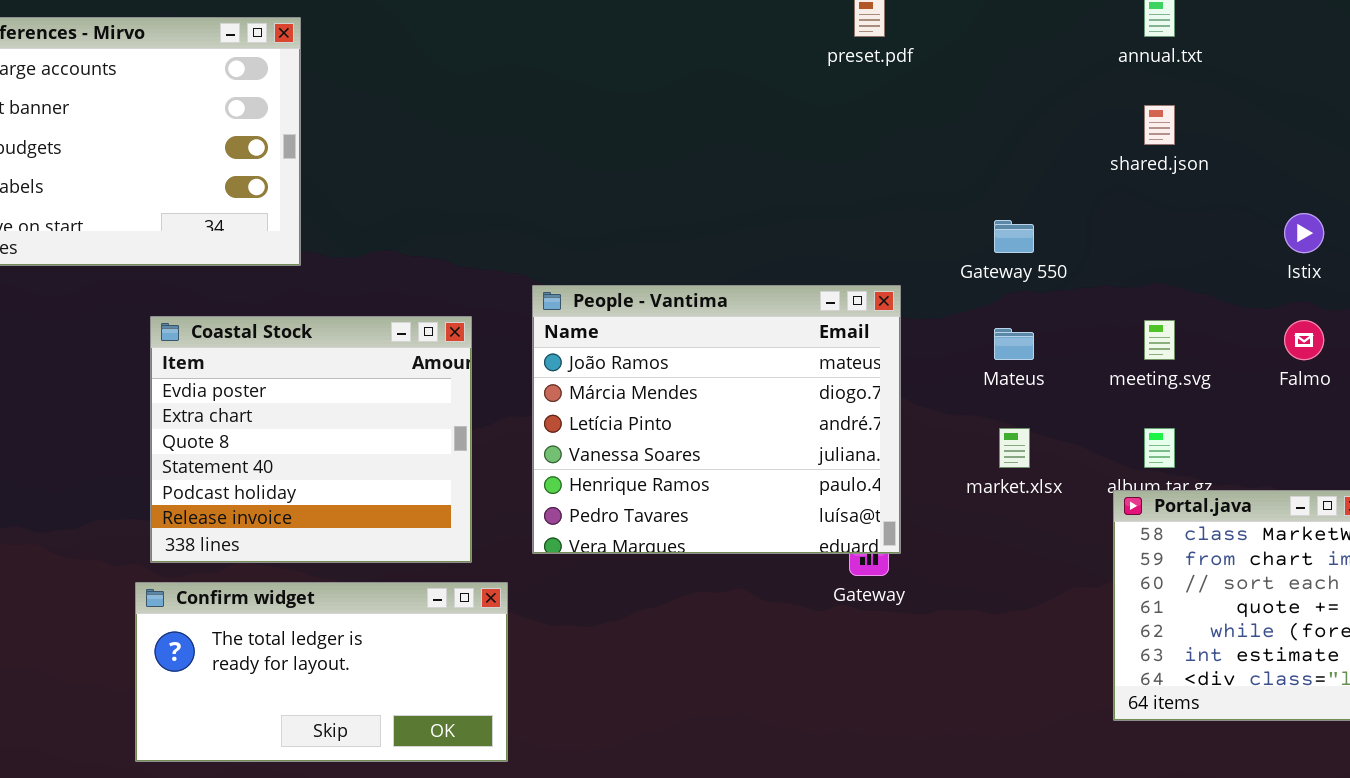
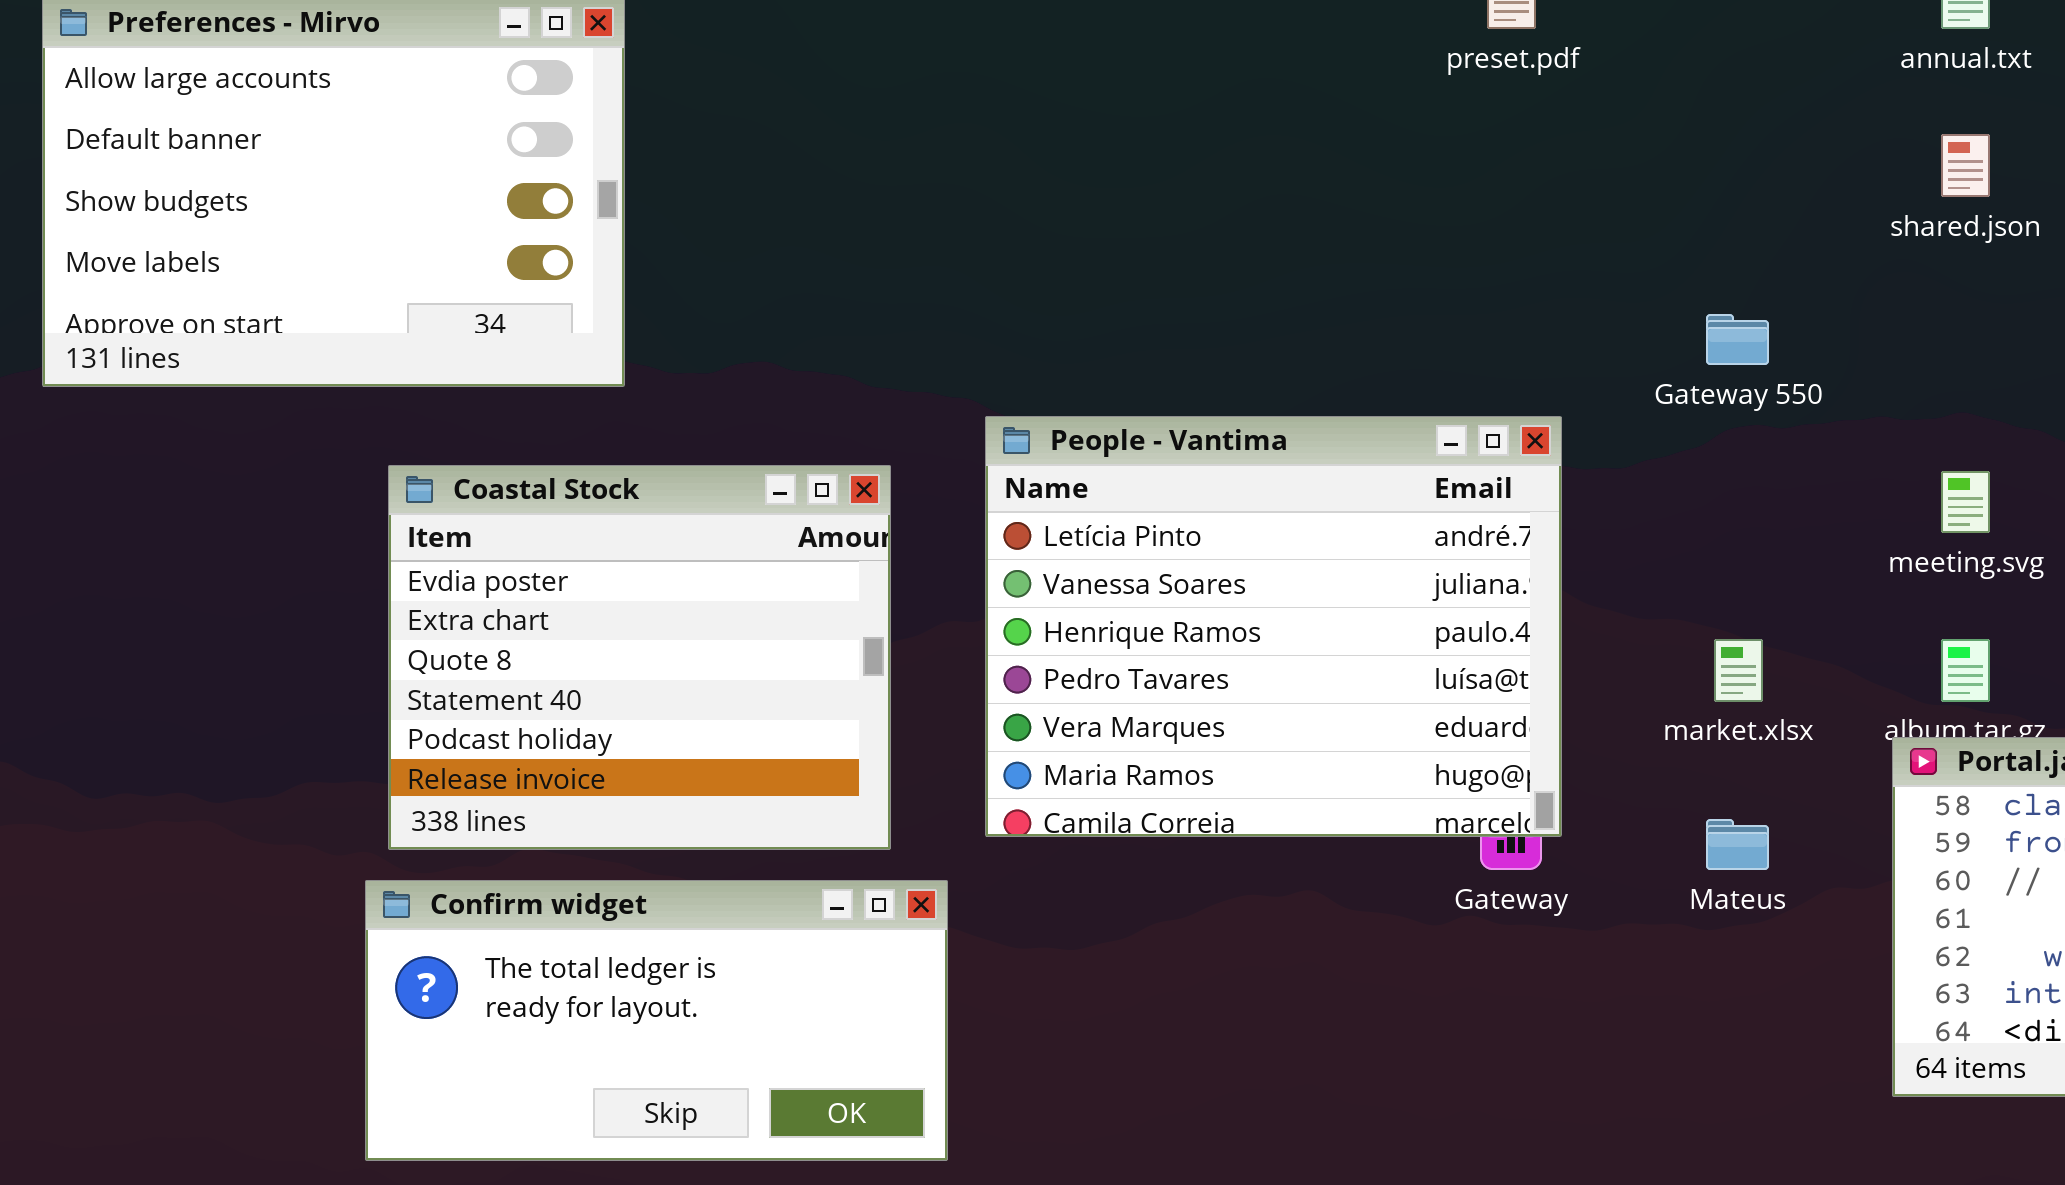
People - Vantima: [532,285,901,554] -> [985,416,1562,837], scrolled down 2 rows
Mateus: [994,328,1034,360] -> [1706,819,1769,870], moved

